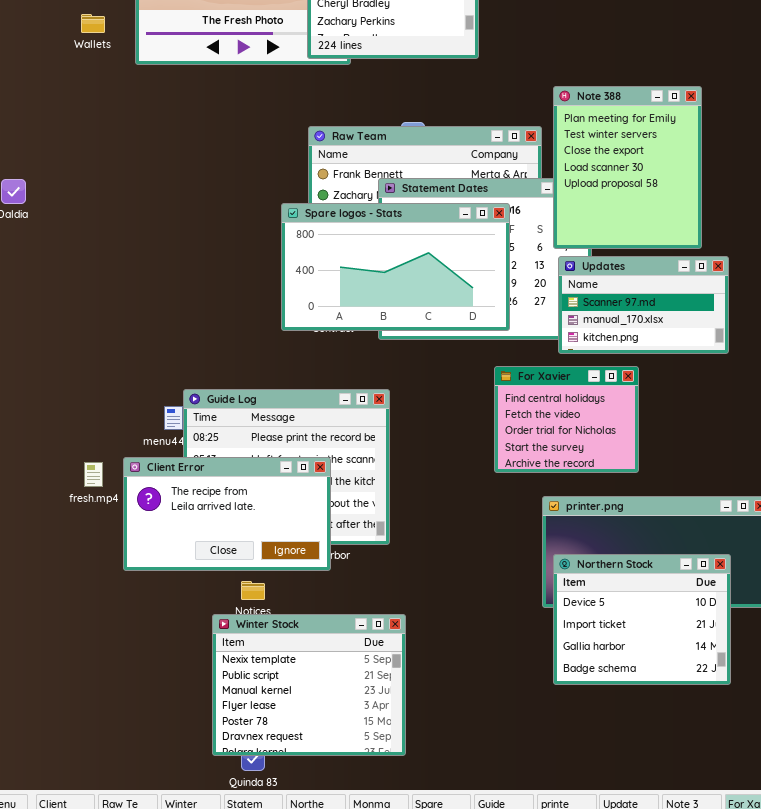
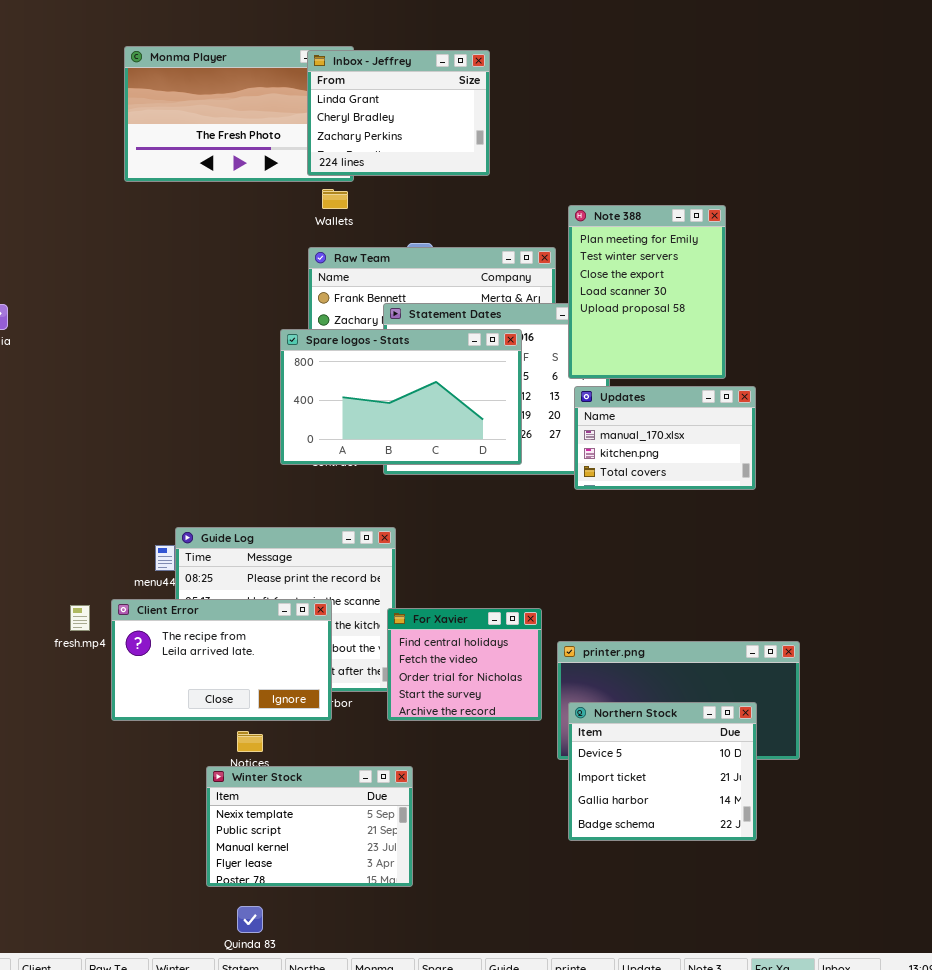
Wallets: [81,14,105,33] -> [322,189,348,209], moved
Updates: [558,256,729,354] -> [574,386,756,490], scrolled down 1 row
For Xavier: [494,366,639,473] -> [387,608,542,721], moved
Winter Stock: [212,614,406,756] -> [206,766,413,887], resized

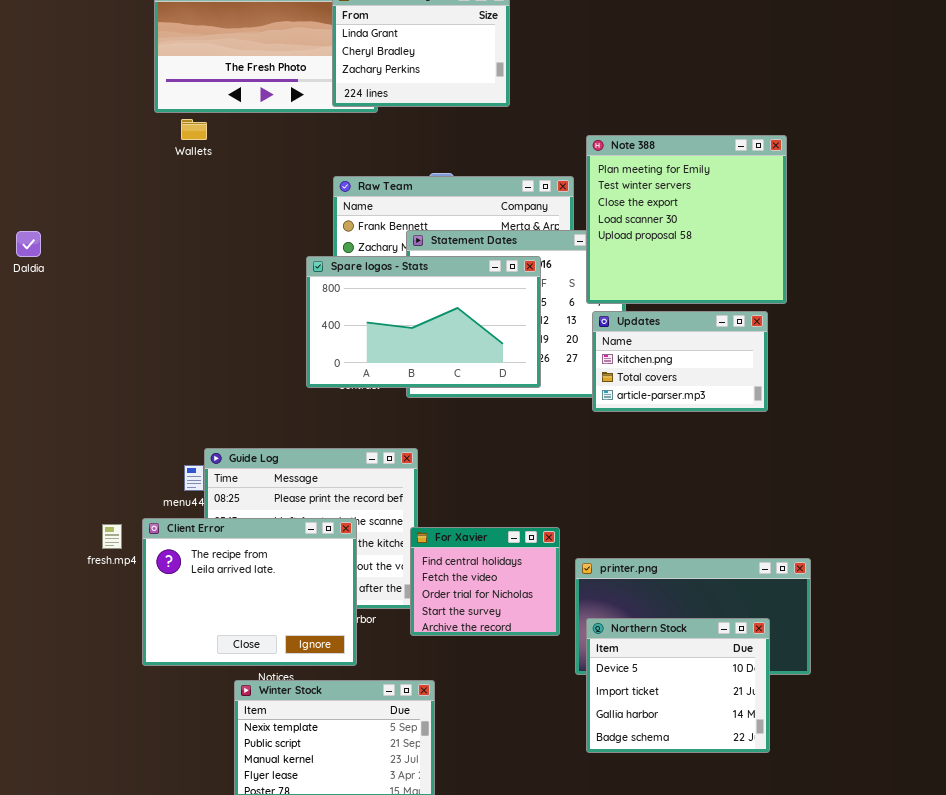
Wallets: [322,189,348,209] -> [181,119,207,140], moved
Note 388: [568,205,726,379] -> [586,135,787,304], resized
Updates: [574,386,756,490] -> [592,311,768,412], scrolled down 1 row
Client Error: [111,599,332,721] -> [142,518,357,666], resized

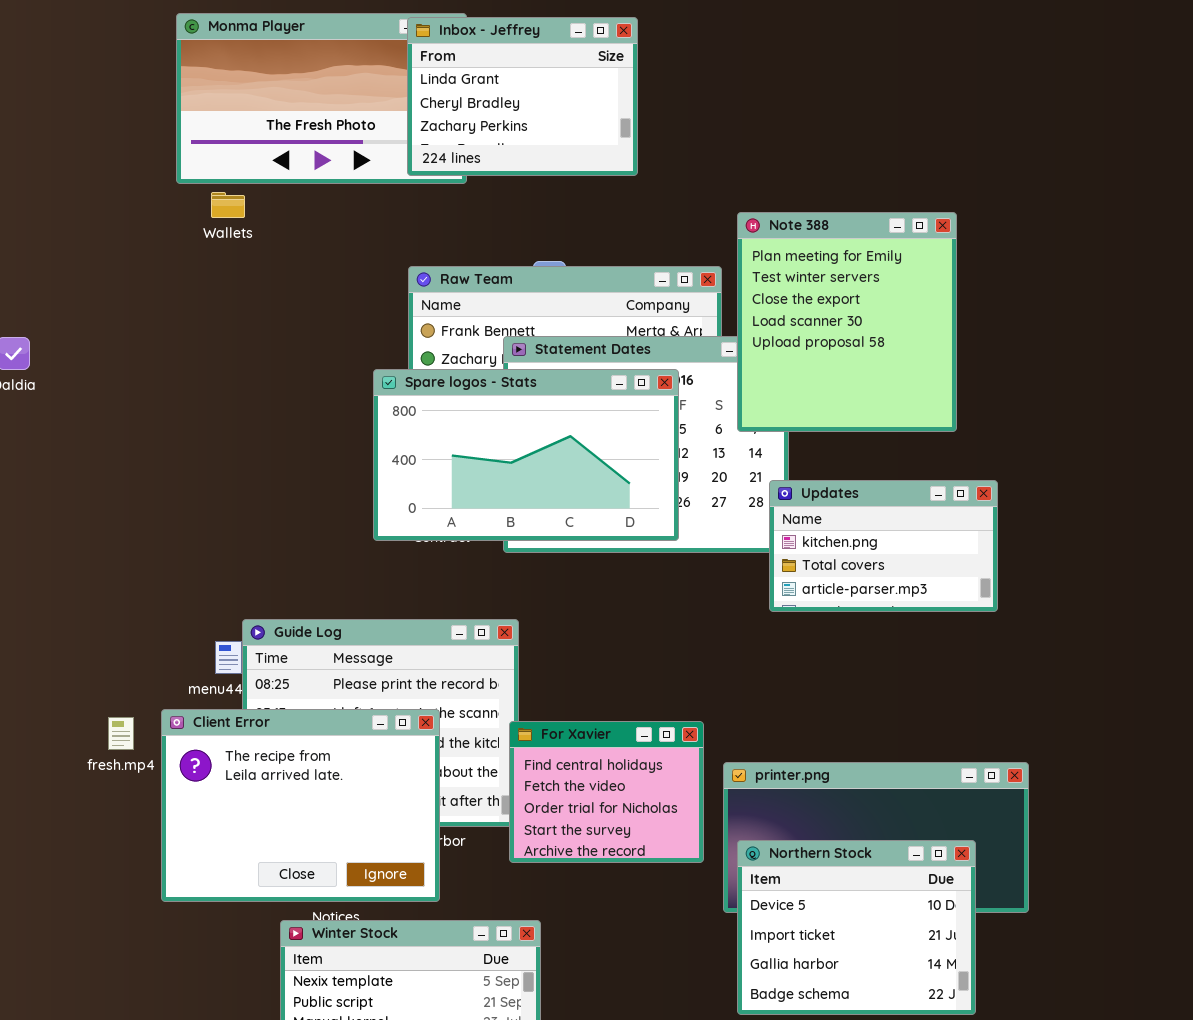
Note 388: [586,135,787,304] -> [737,212,957,432], resized
Updates: [592,311,768,412] -> [769,480,998,612], moved

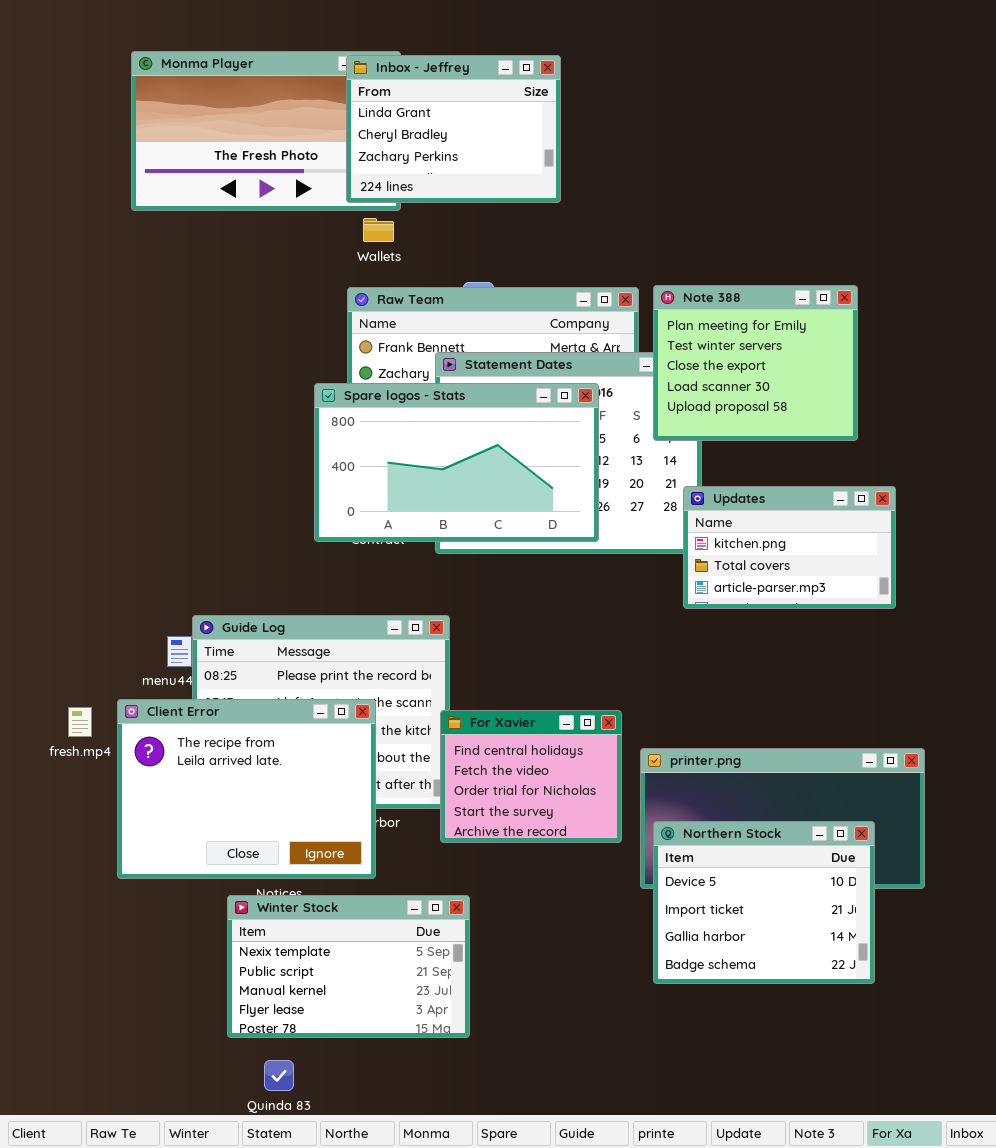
Wallets: [211,192,245,218] -> [363,218,394,242], moved
Note 388: [737,212,957,432] -> [653,285,858,441], resized

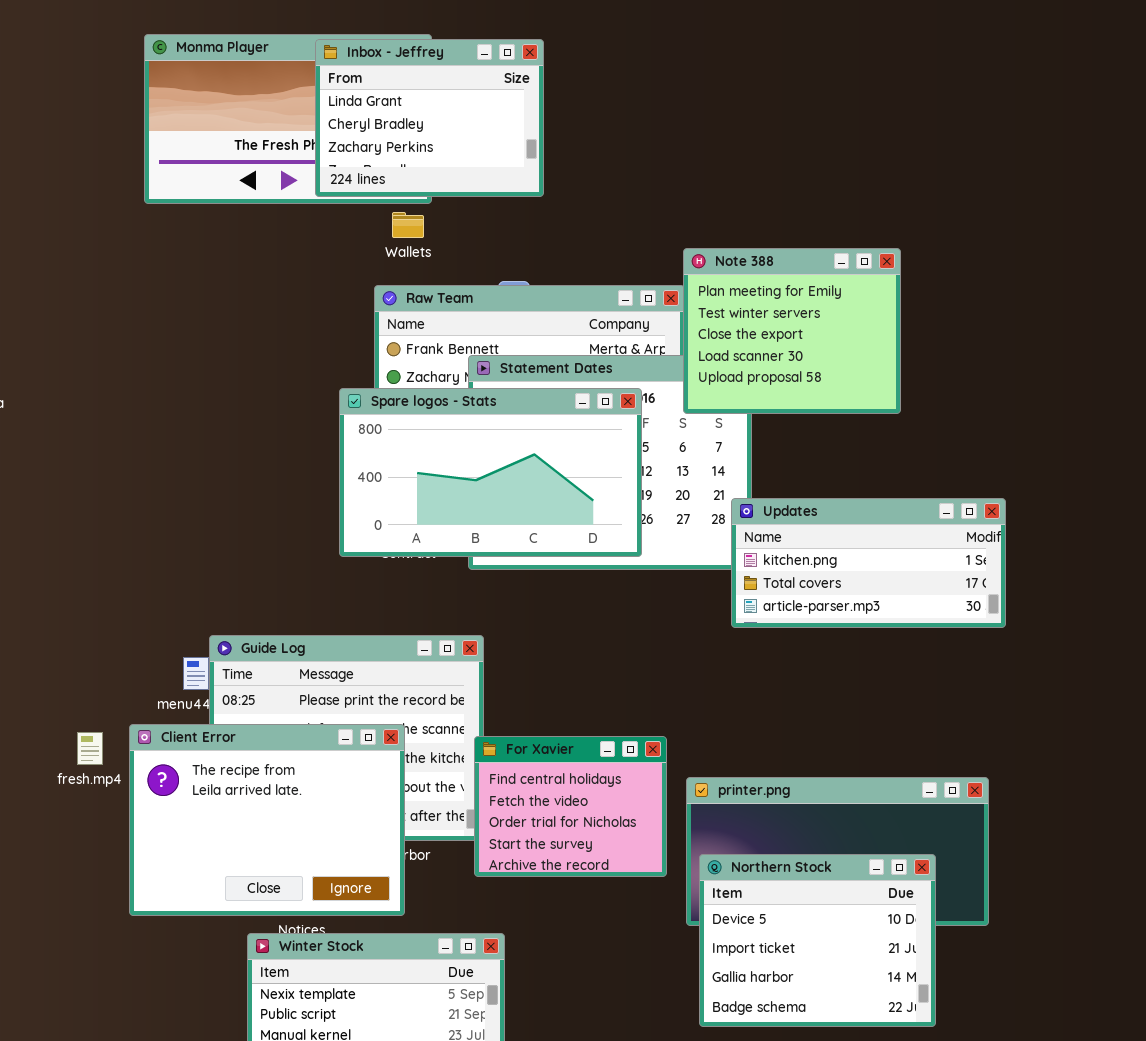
Inbox - Jeffrey: [346,55,561,203] -> [315,39,544,197], moved
Note 388: [653,285,858,441] -> [683,248,901,414], moved
Updates: [683,486,896,609] -> [731,498,1006,628], resized

